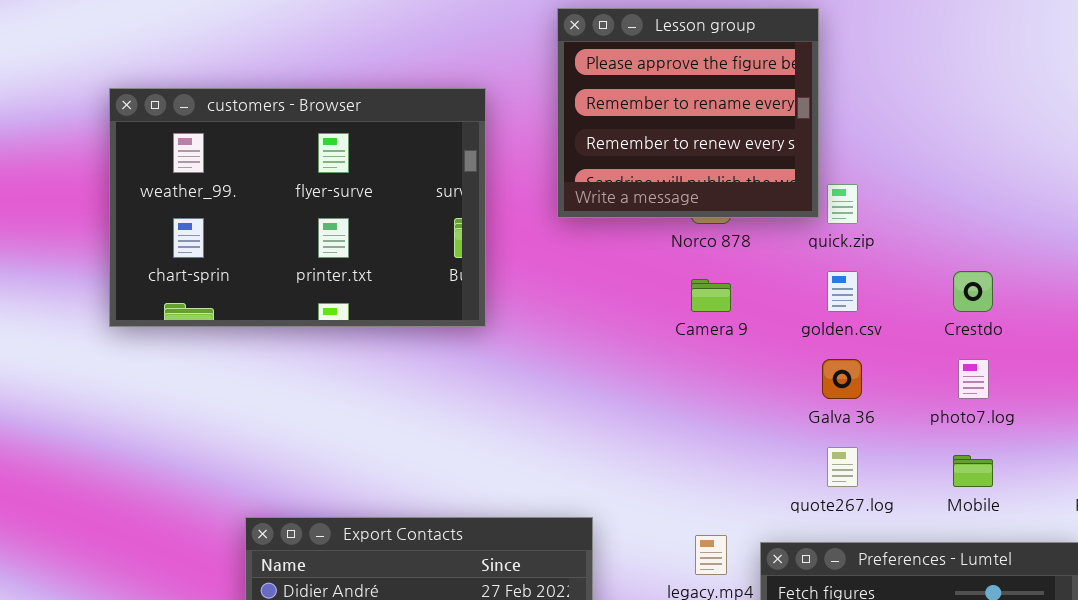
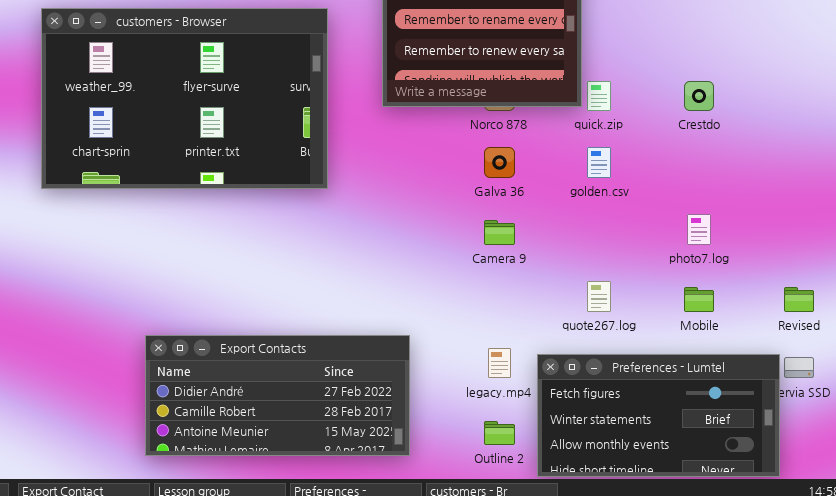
Crestdo: [953,271,993,312] -> [684,81,714,111], moved
Camera 9: [691,279,731,312] -> [484,220,515,245], moved
Galva 36: [822,359,862,399] -> [484,147,515,178], moved

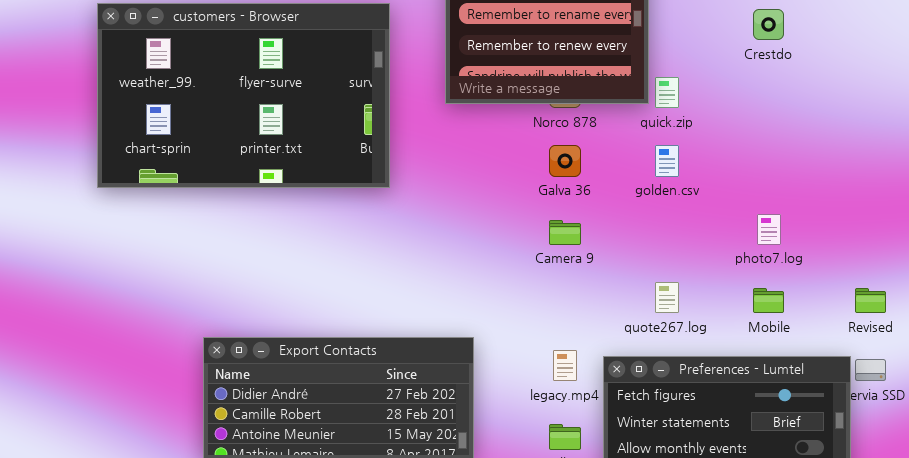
Crestdo: [684,81,714,111] -> [753,9,784,40], moved

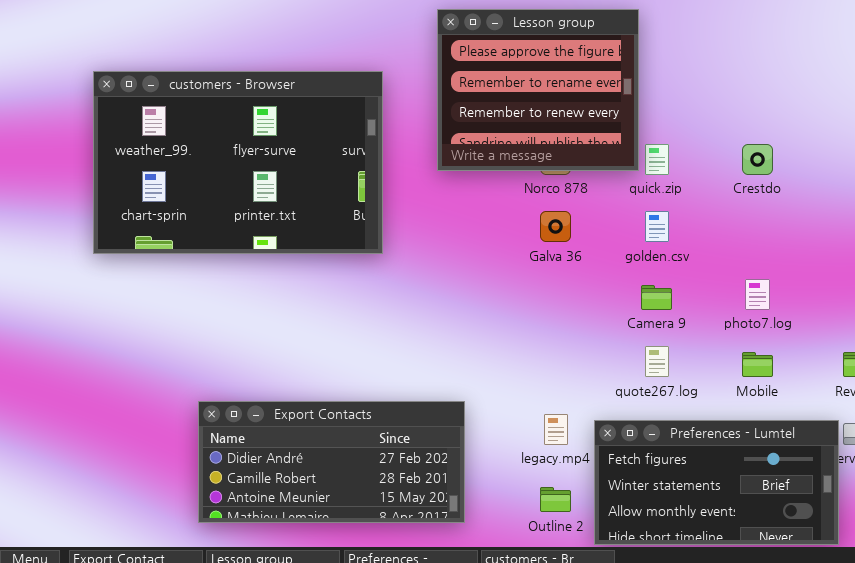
Crestdo: [753,9,784,40] -> [742,144,773,175], moved
Camera 9: [549,220,581,245] -> [641,285,672,310], moved

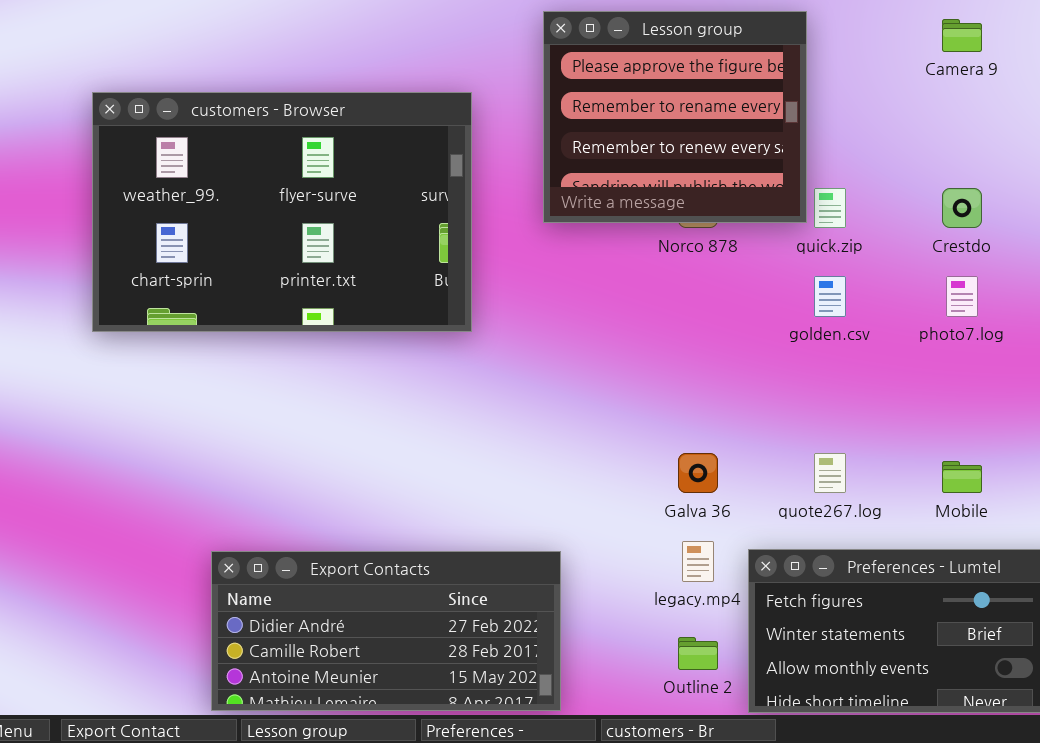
Galva 36: [540,211,571,242] -> [678,453,718,493], moved
photo7.log: [745,279,770,310] -> [946,276,978,317], moved
Camera 9: [641,285,672,310] -> [942,19,982,52], moved
Export Contacts: [198,401,465,523] -> [211,551,561,711], moved

